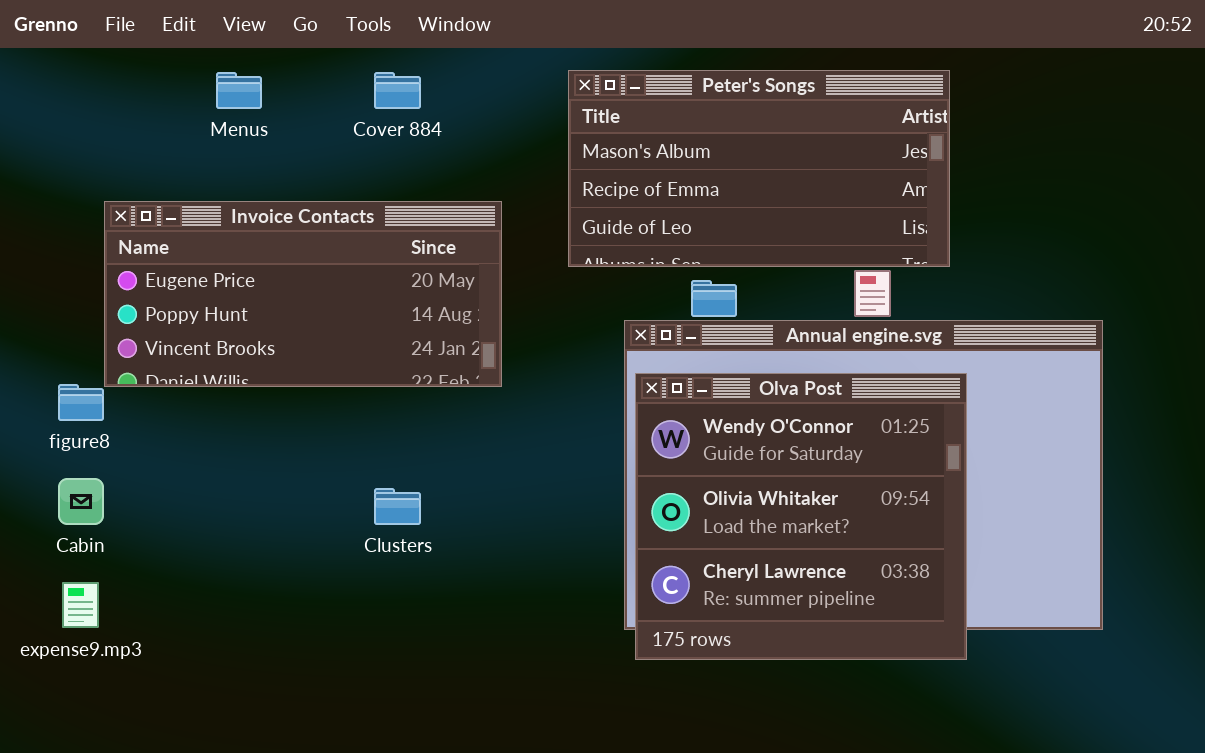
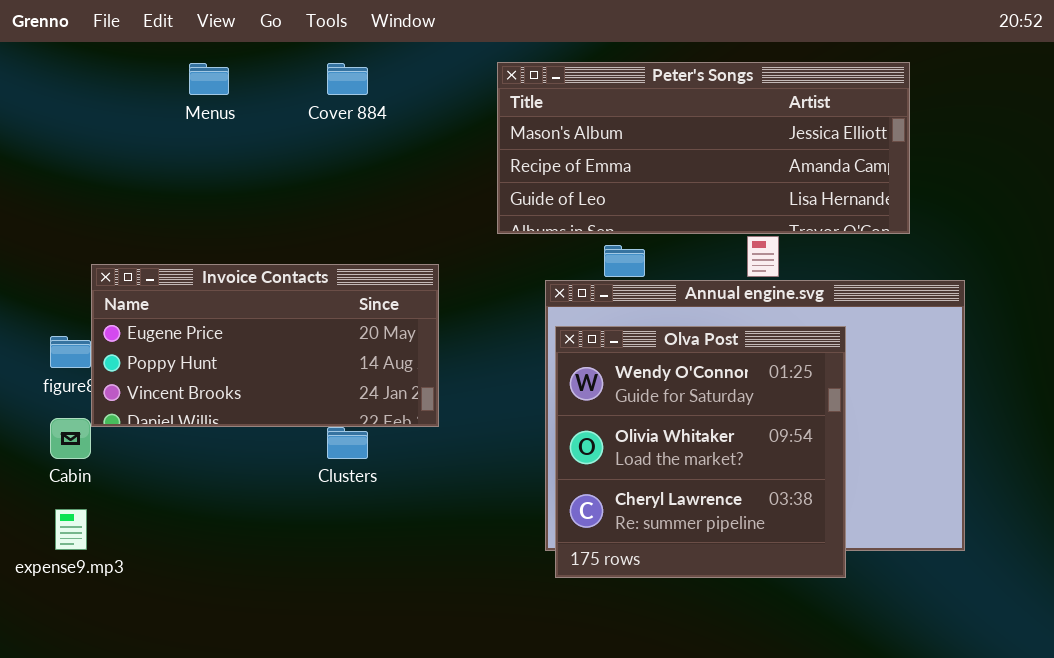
Peter's Songs: [568,70,950,267] -> [497,62,910,234], resized
Invoice Contacts: [104,201,502,387] -> [91,264,439,427], moved

